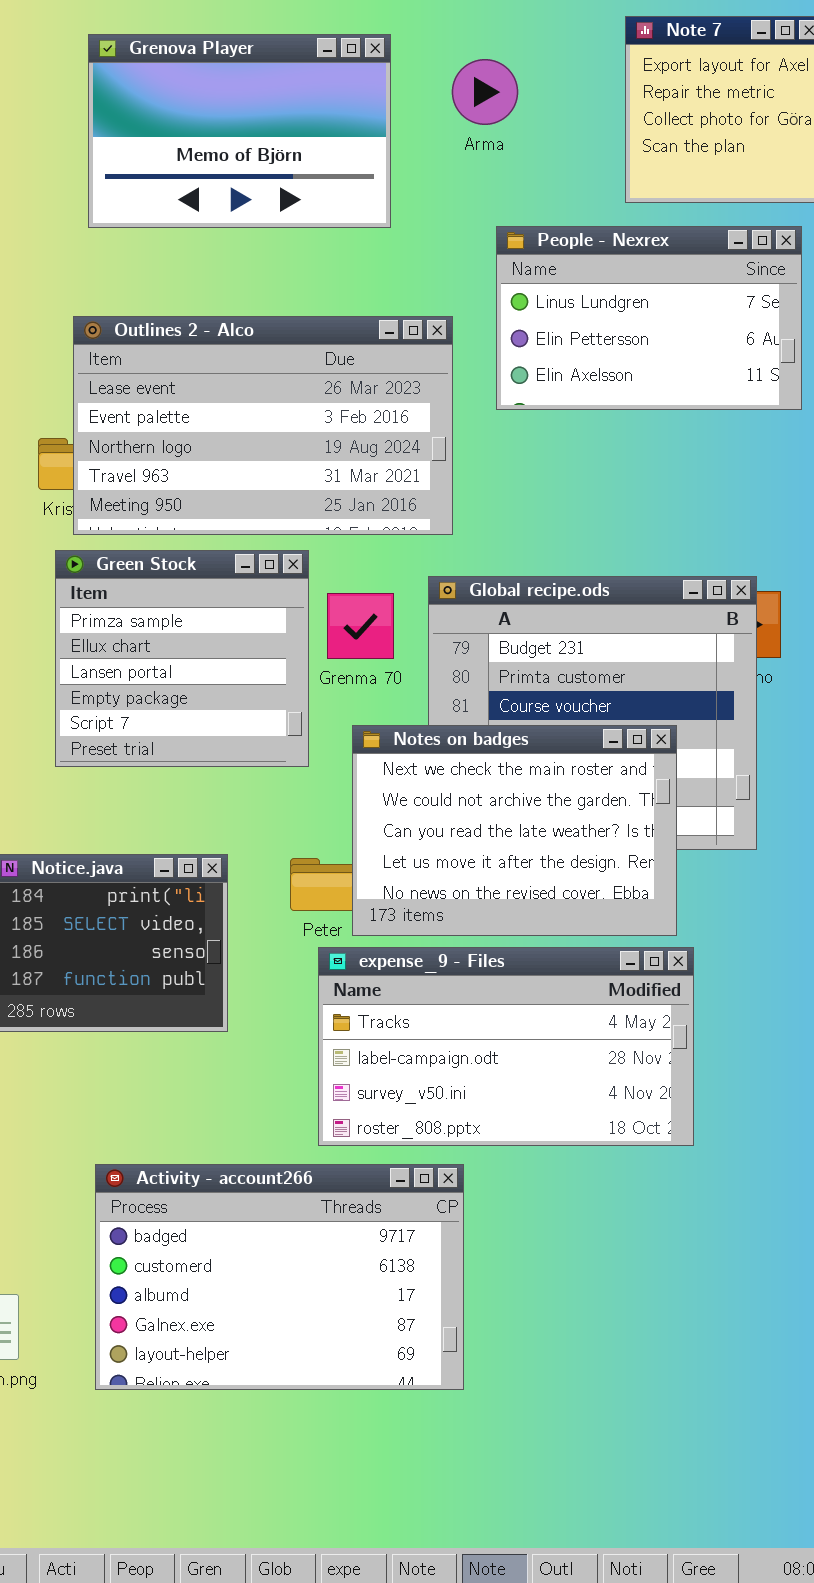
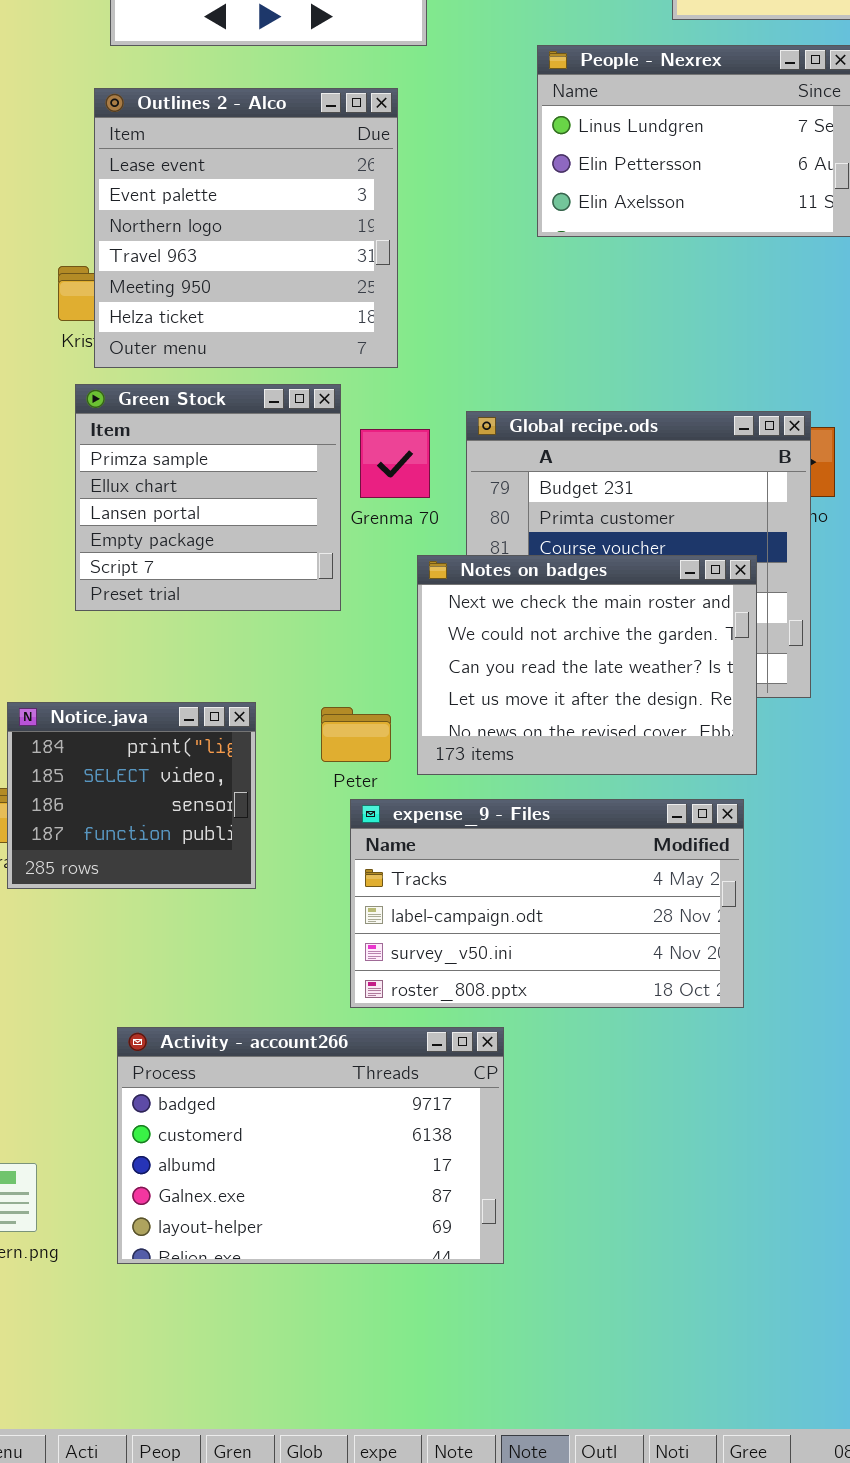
Outlines 2 - Alco: [73,316,453,535] -> [94,88,398,368], resized
Notes on badges: [352,725,677,936] -> [417,555,757,775], moved

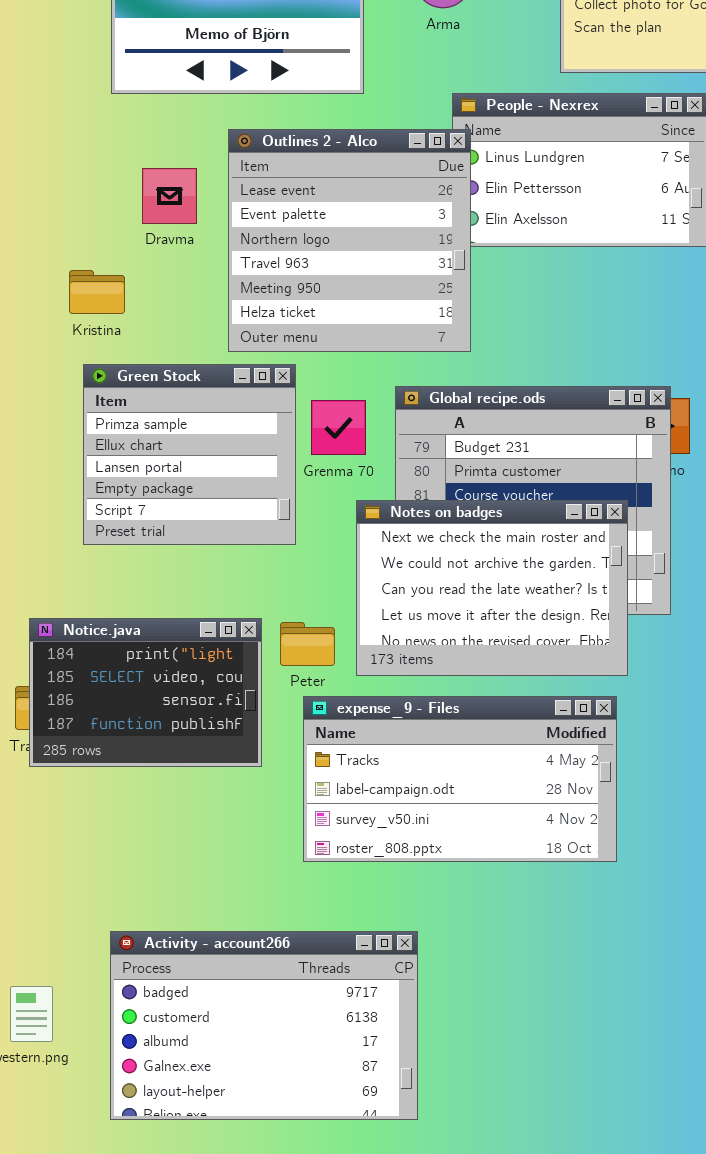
Outlines 2 - Alco: [94,88,398,368] -> [228,129,471,352], moved
Notice.java: [7,702,256,889] -> [29,618,262,767], resized
Activity - account266: [117,1027,504,1264] -> [110,931,418,1120], moved

